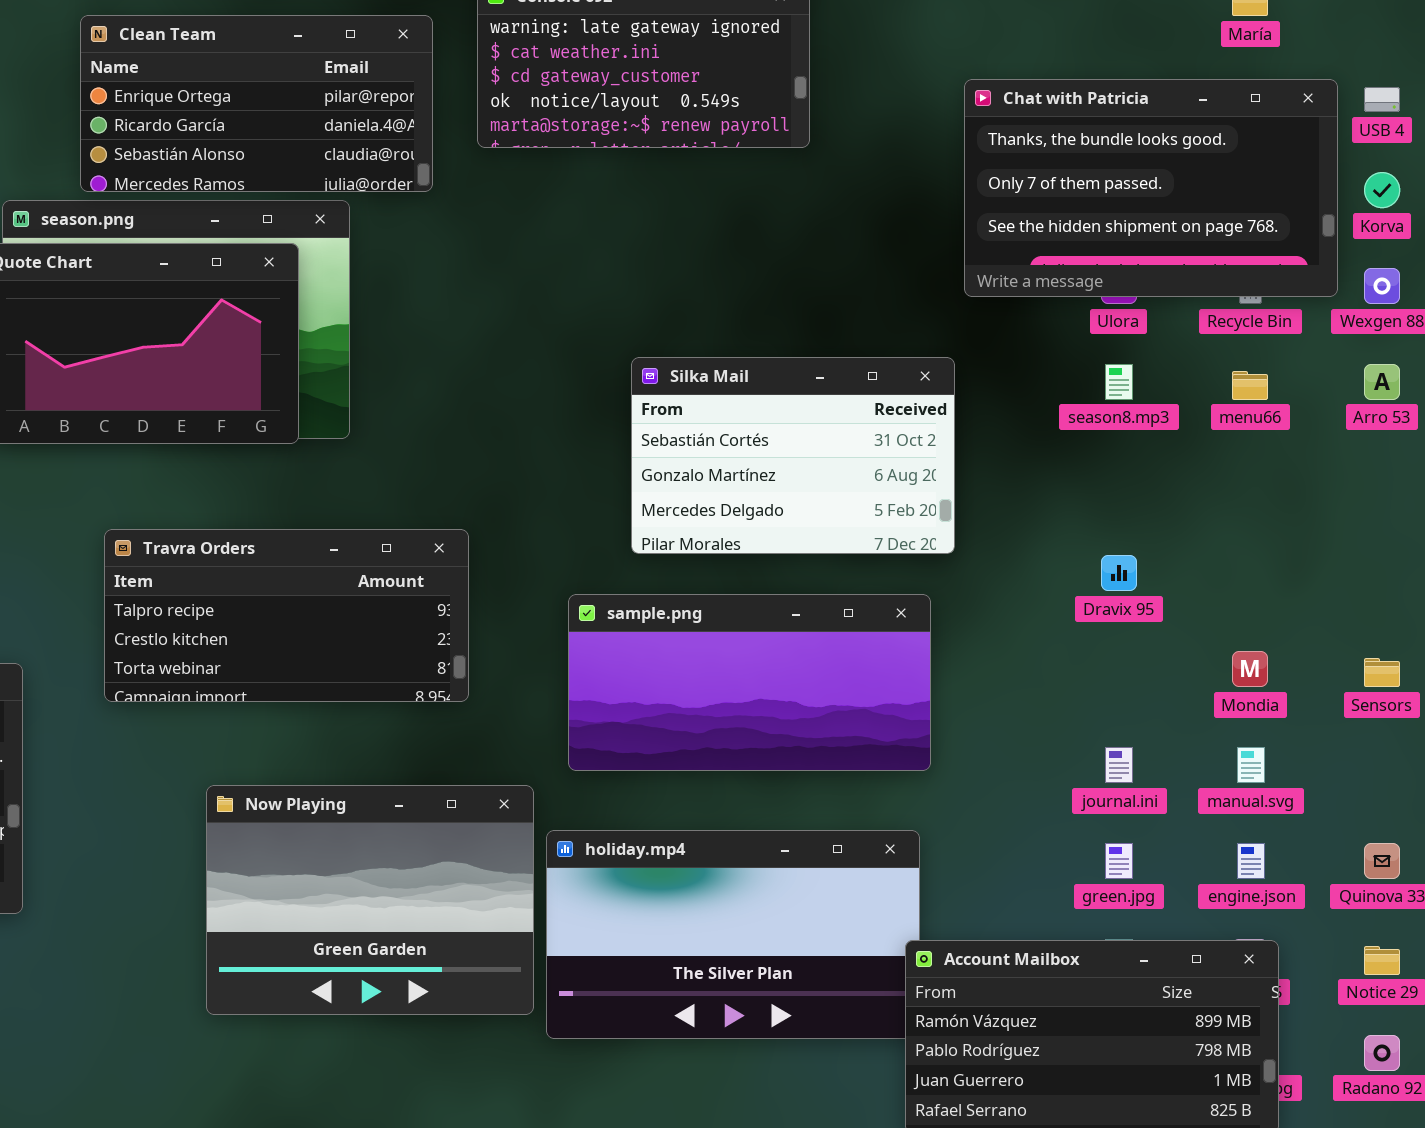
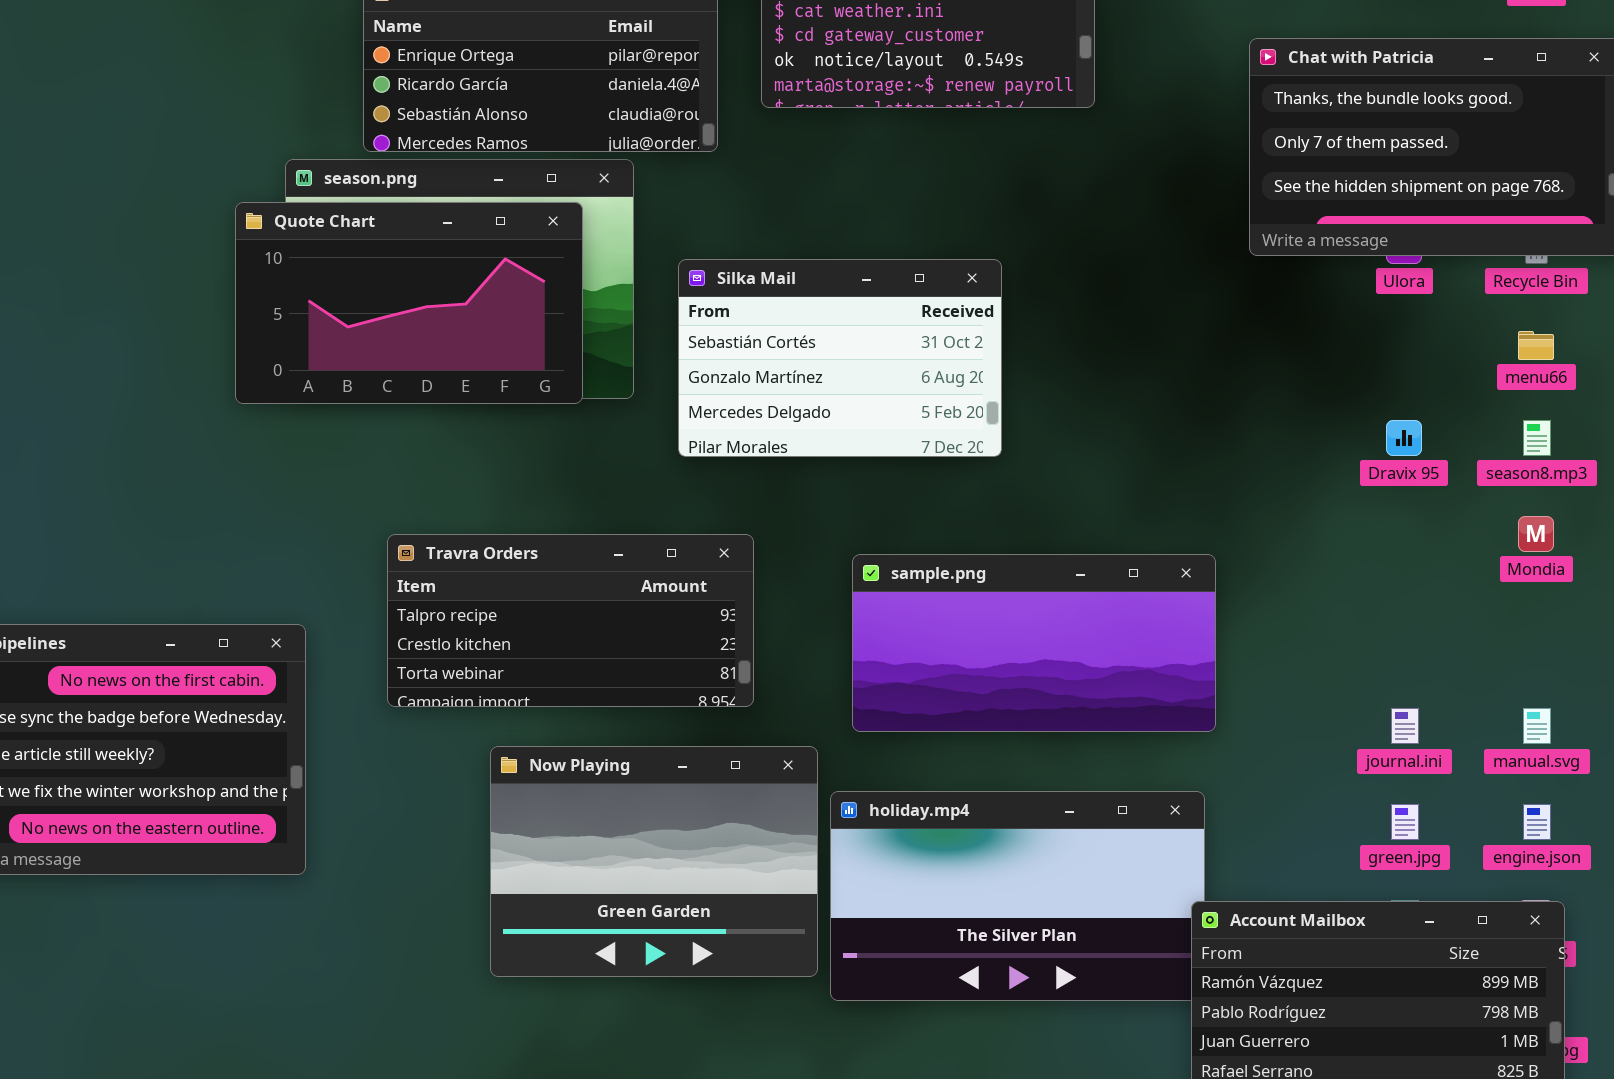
Silka Mail: [631,357,955,554] -> [678,259,1002,457], moved
season8.mp3: [1105,364,1133,400] -> [1523,420,1551,456], moved
Travra Orders: [104,529,469,702] -> [387,534,754,707], moved
Dravix 95: [1101,555,1137,591] -> [1386,420,1422,456], moved
Mondia: [1232,651,1268,687] -> [1518,516,1554,552], moved

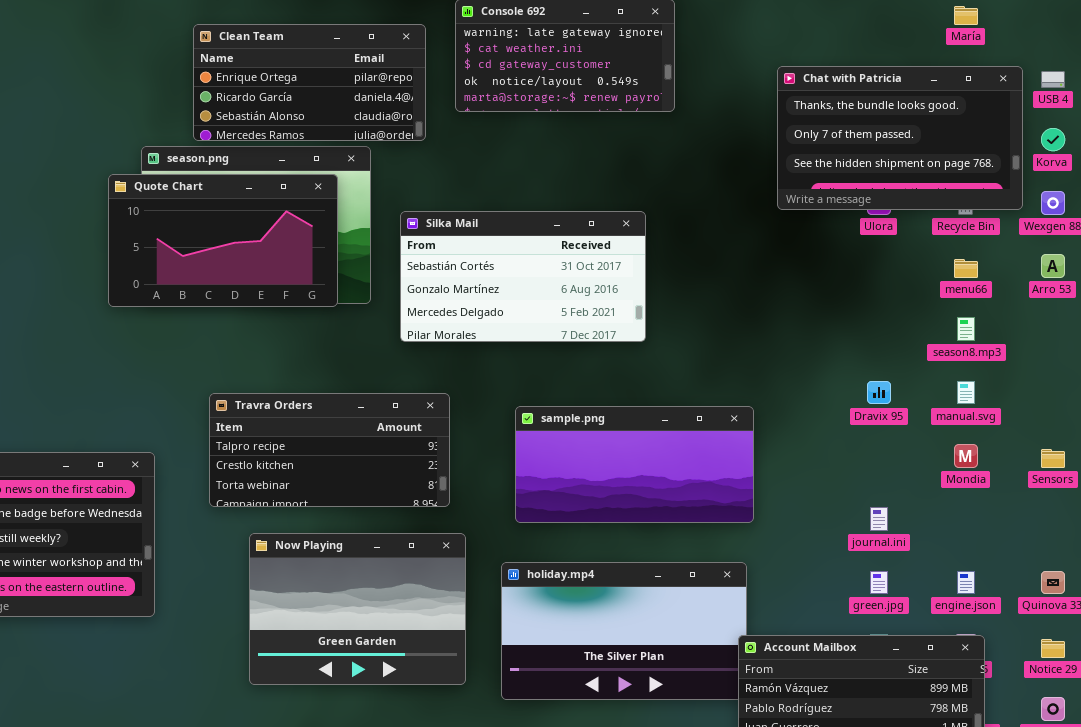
Silka Mail: [678,259,1002,457] -> [400,211,646,342], resized
Dravix 95: [1386,420,1422,456] -> [867,381,891,404], moved
Mondia: [1518,516,1554,552] -> [954,444,978,468], moved
manual.svg: [1523,708,1551,744] -> [957,381,975,404], moved
Now Playing: [490,746,818,977] -> [249,533,466,685], moved

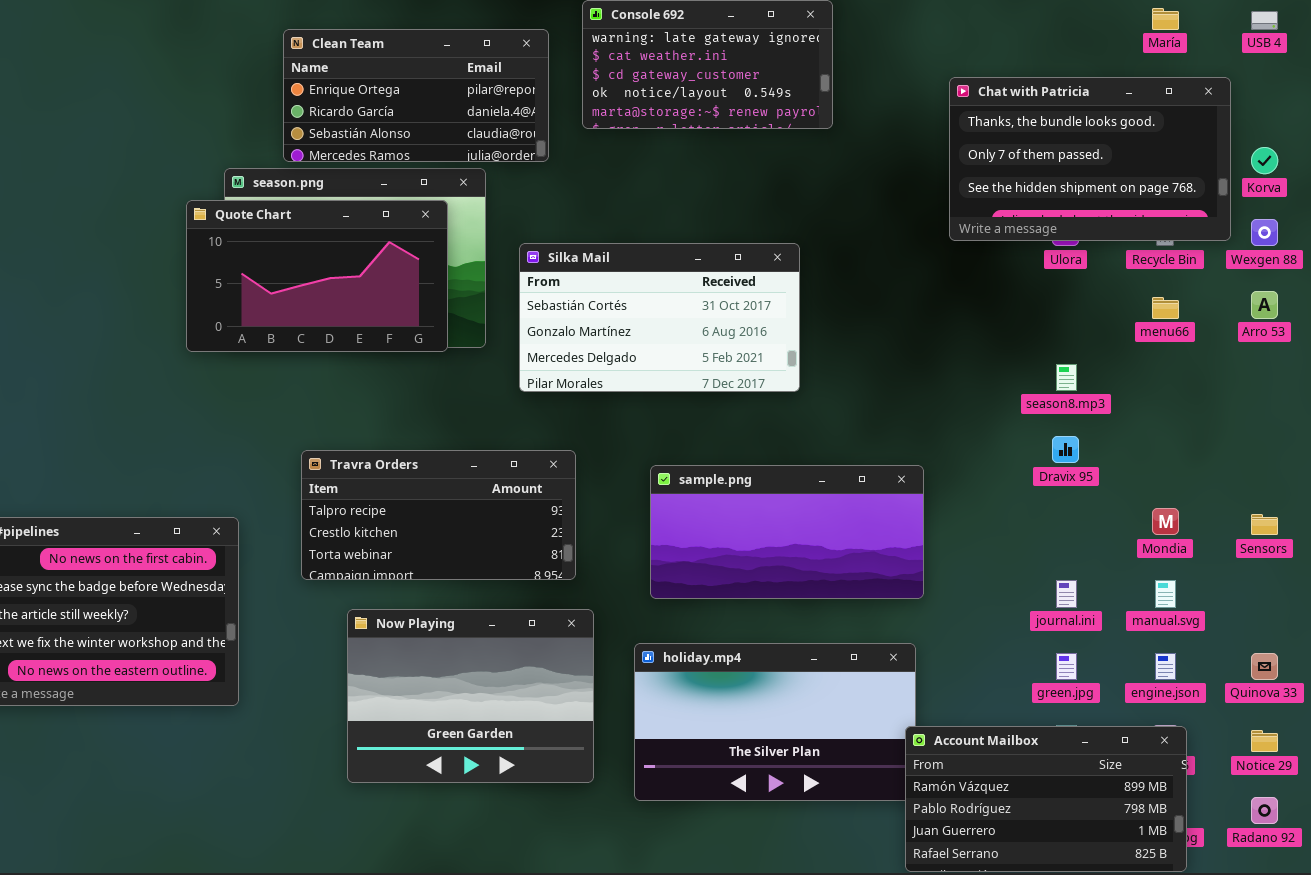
USB 4: [1041,71,1065,88] -> [1251,11,1278,30], moved
season8.mp3: [957,317,975,341] -> [1056,364,1077,391], moved
manual.svg: [957,381,975,404] -> [1155,580,1176,608], moved

